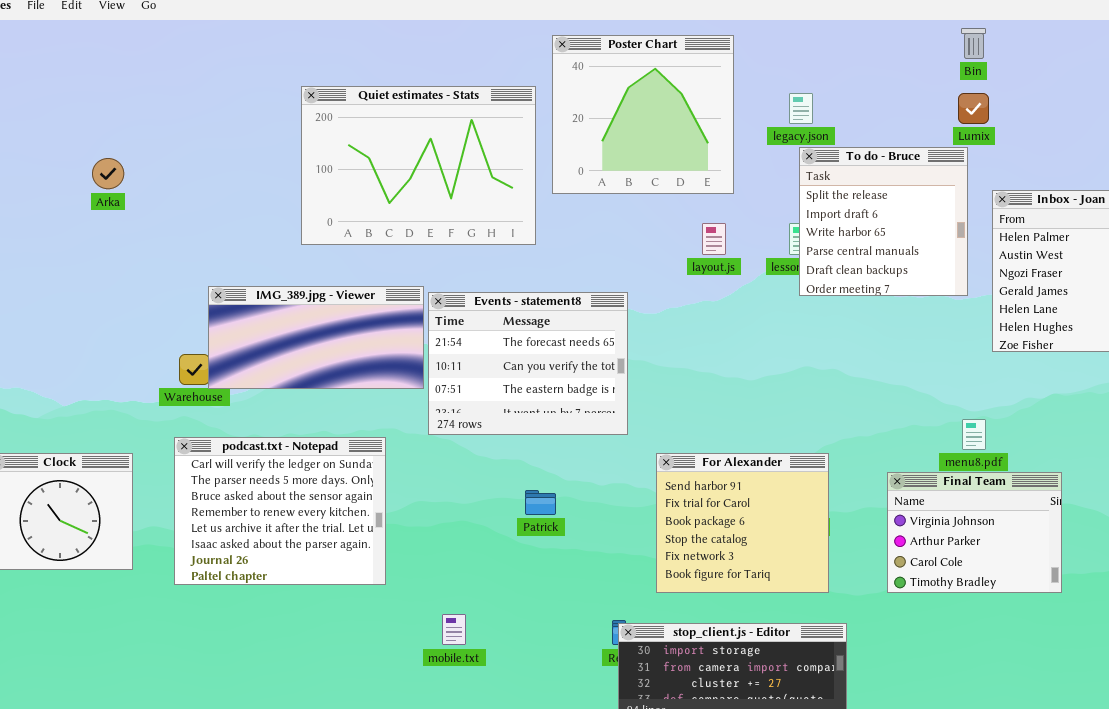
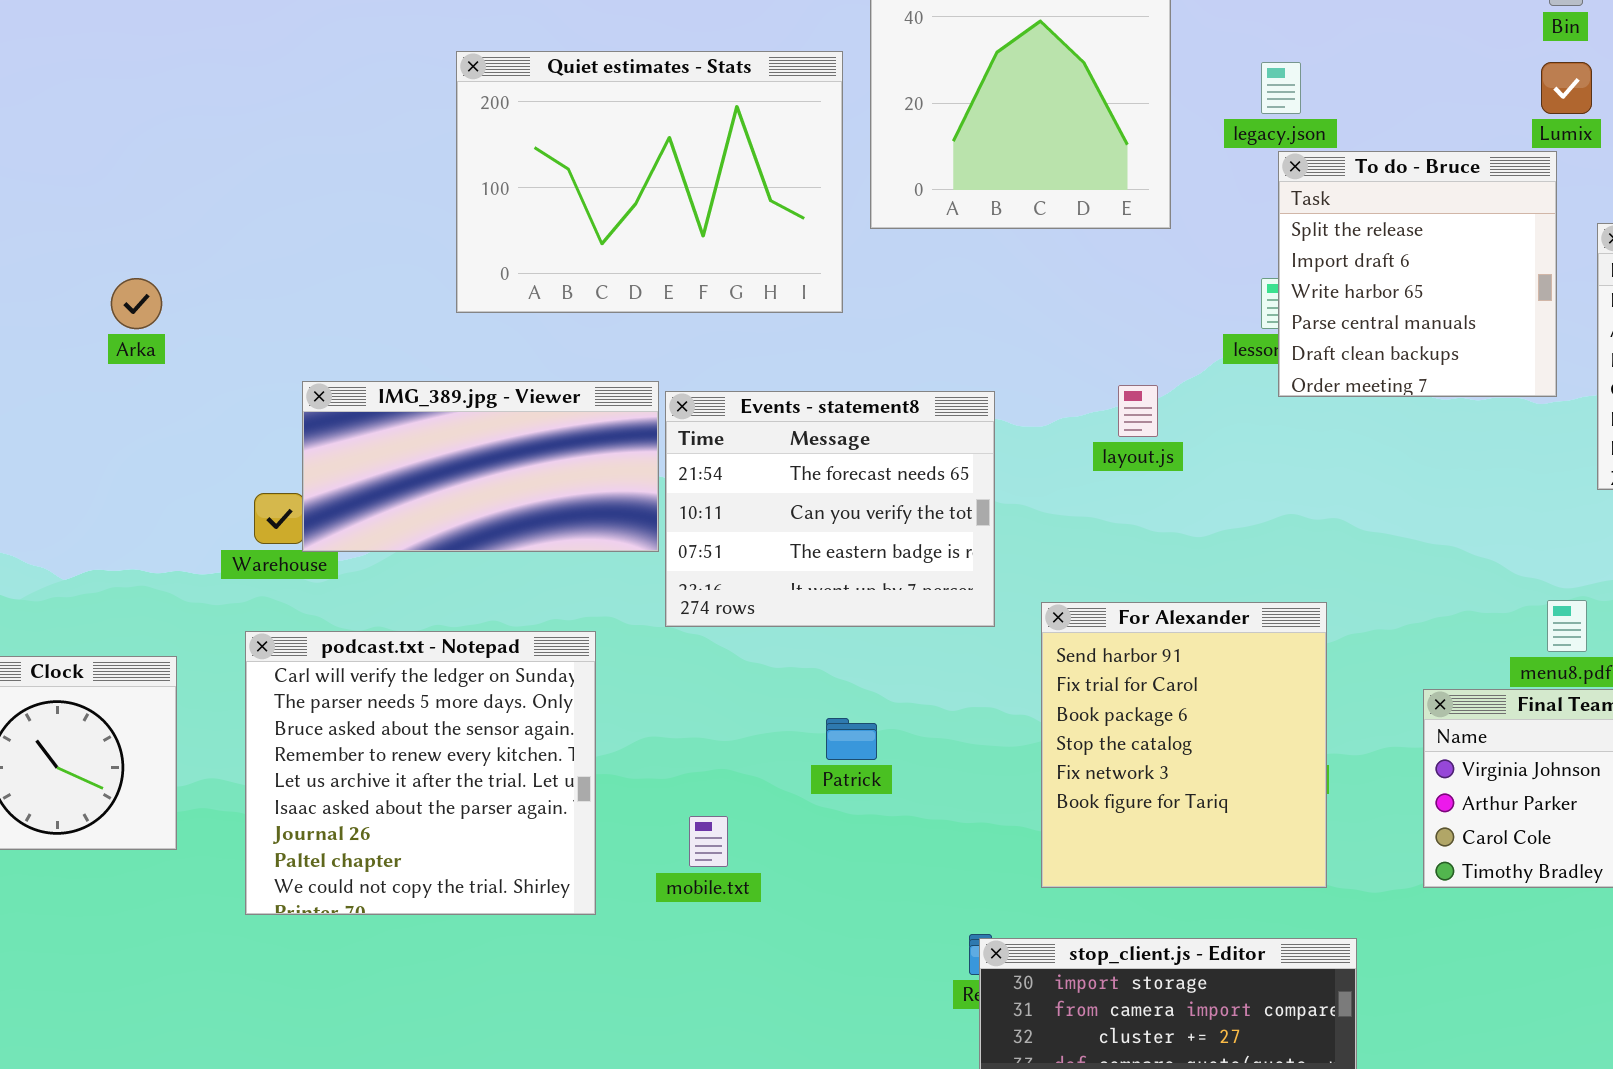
Arka: [92,158,124,189] -> [111,278,162,329], moved
layout.js: [702,223,726,255] -> [1118,385,1158,437], moved
podcast.txt - Notepad: [174,437,386,585] -> [245,631,596,915], resized
For Alexander: [656,453,829,593] -> [1041,602,1327,888], resized
mobile.txt: [442,614,466,645] -> [689,816,728,867], moved

